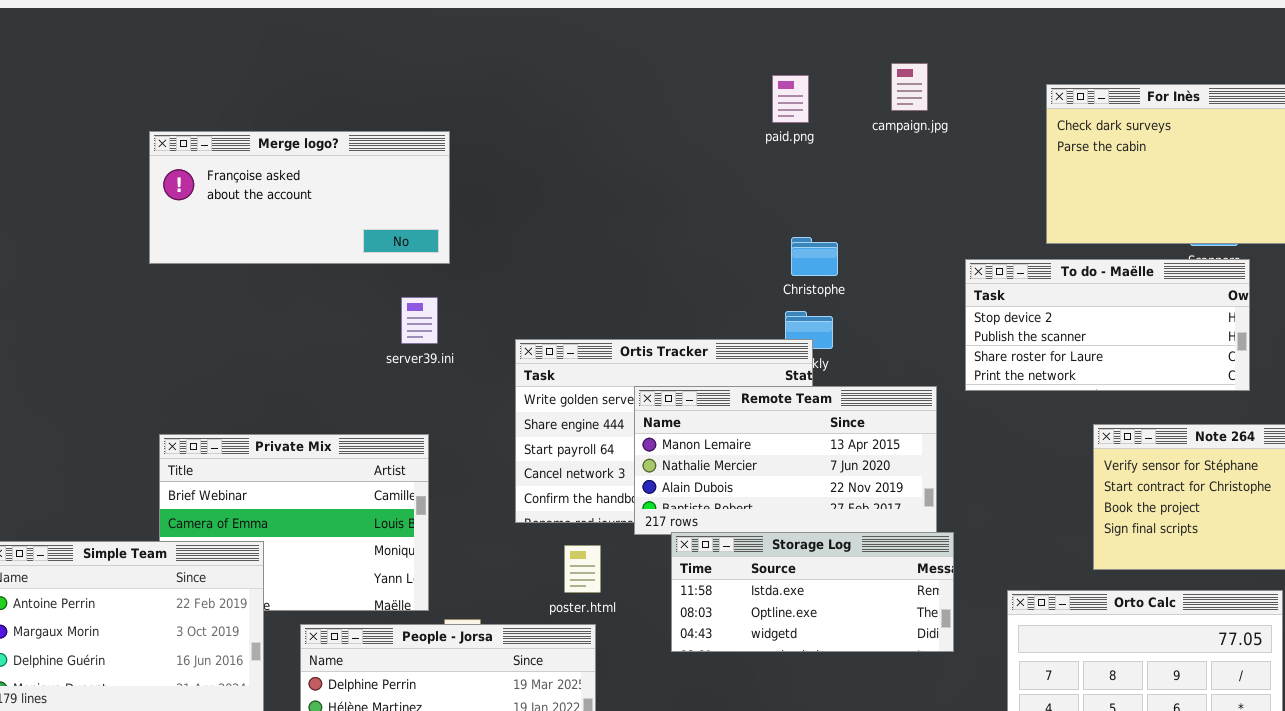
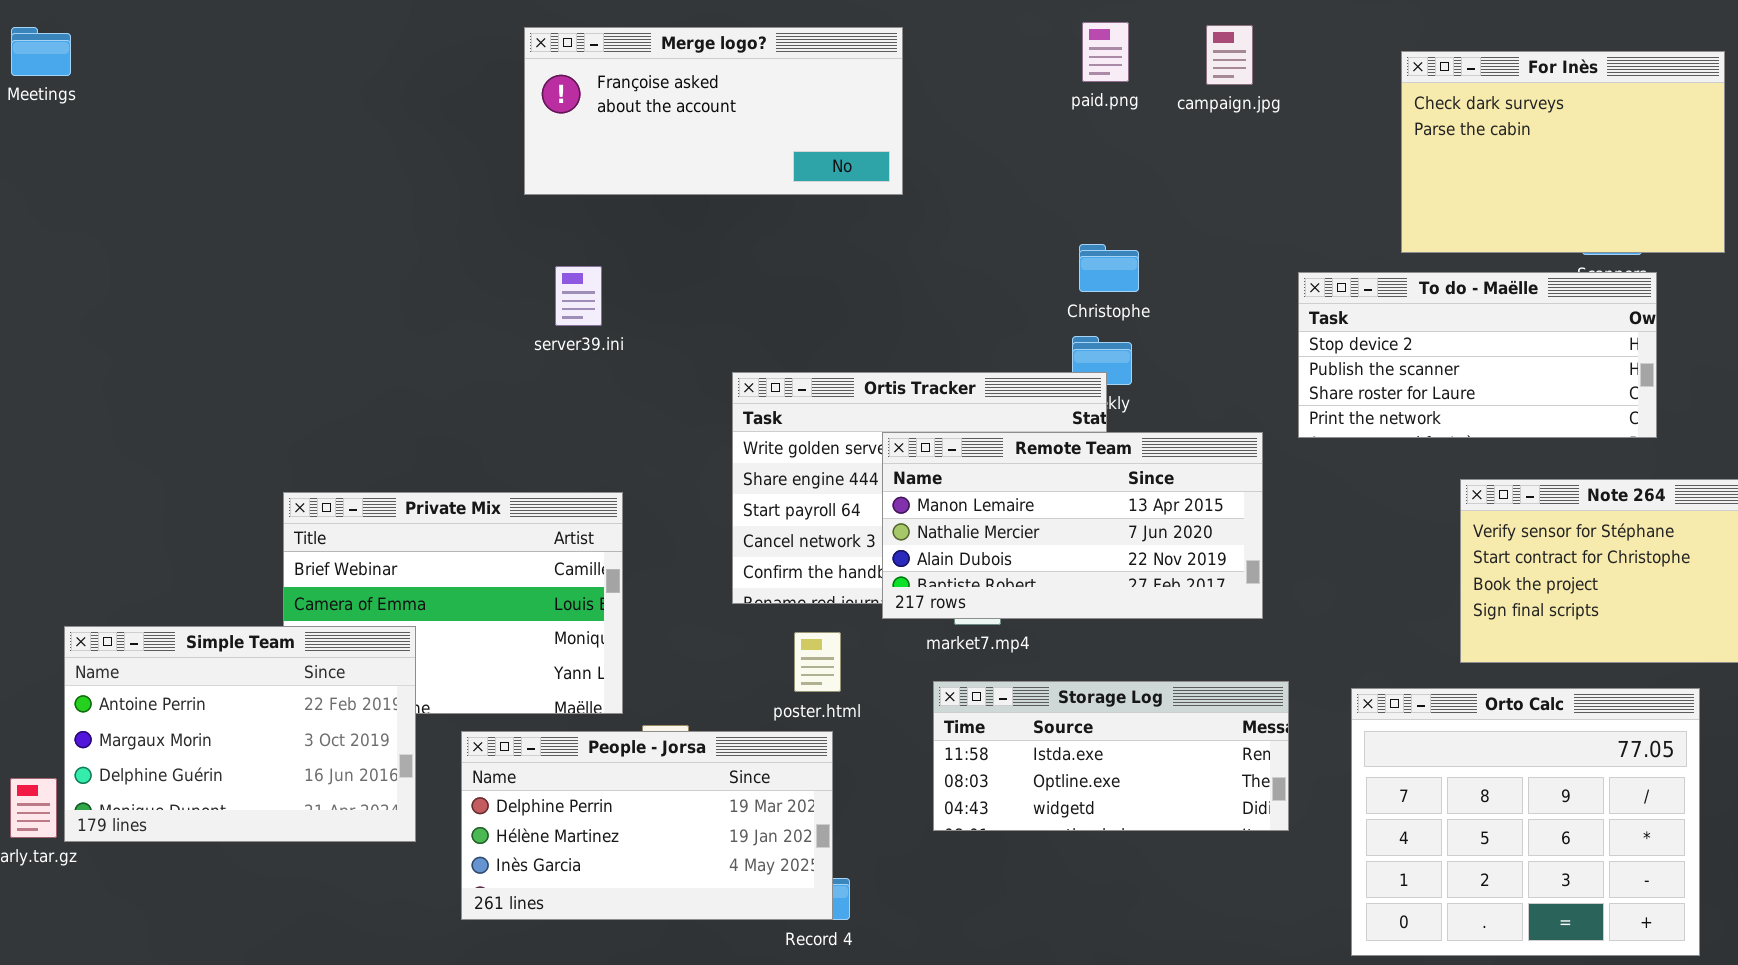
paid.png: [772,75,809,123] -> [1082,22,1129,82], moved
Merge logo?: [149,131,450,264] -> [524,27,903,195], moved
server39.ini: [401,297,438,344] -> [555,266,602,326], moved
Storage Log: [671,532,954,652] -> [933,681,1289,831], moved

